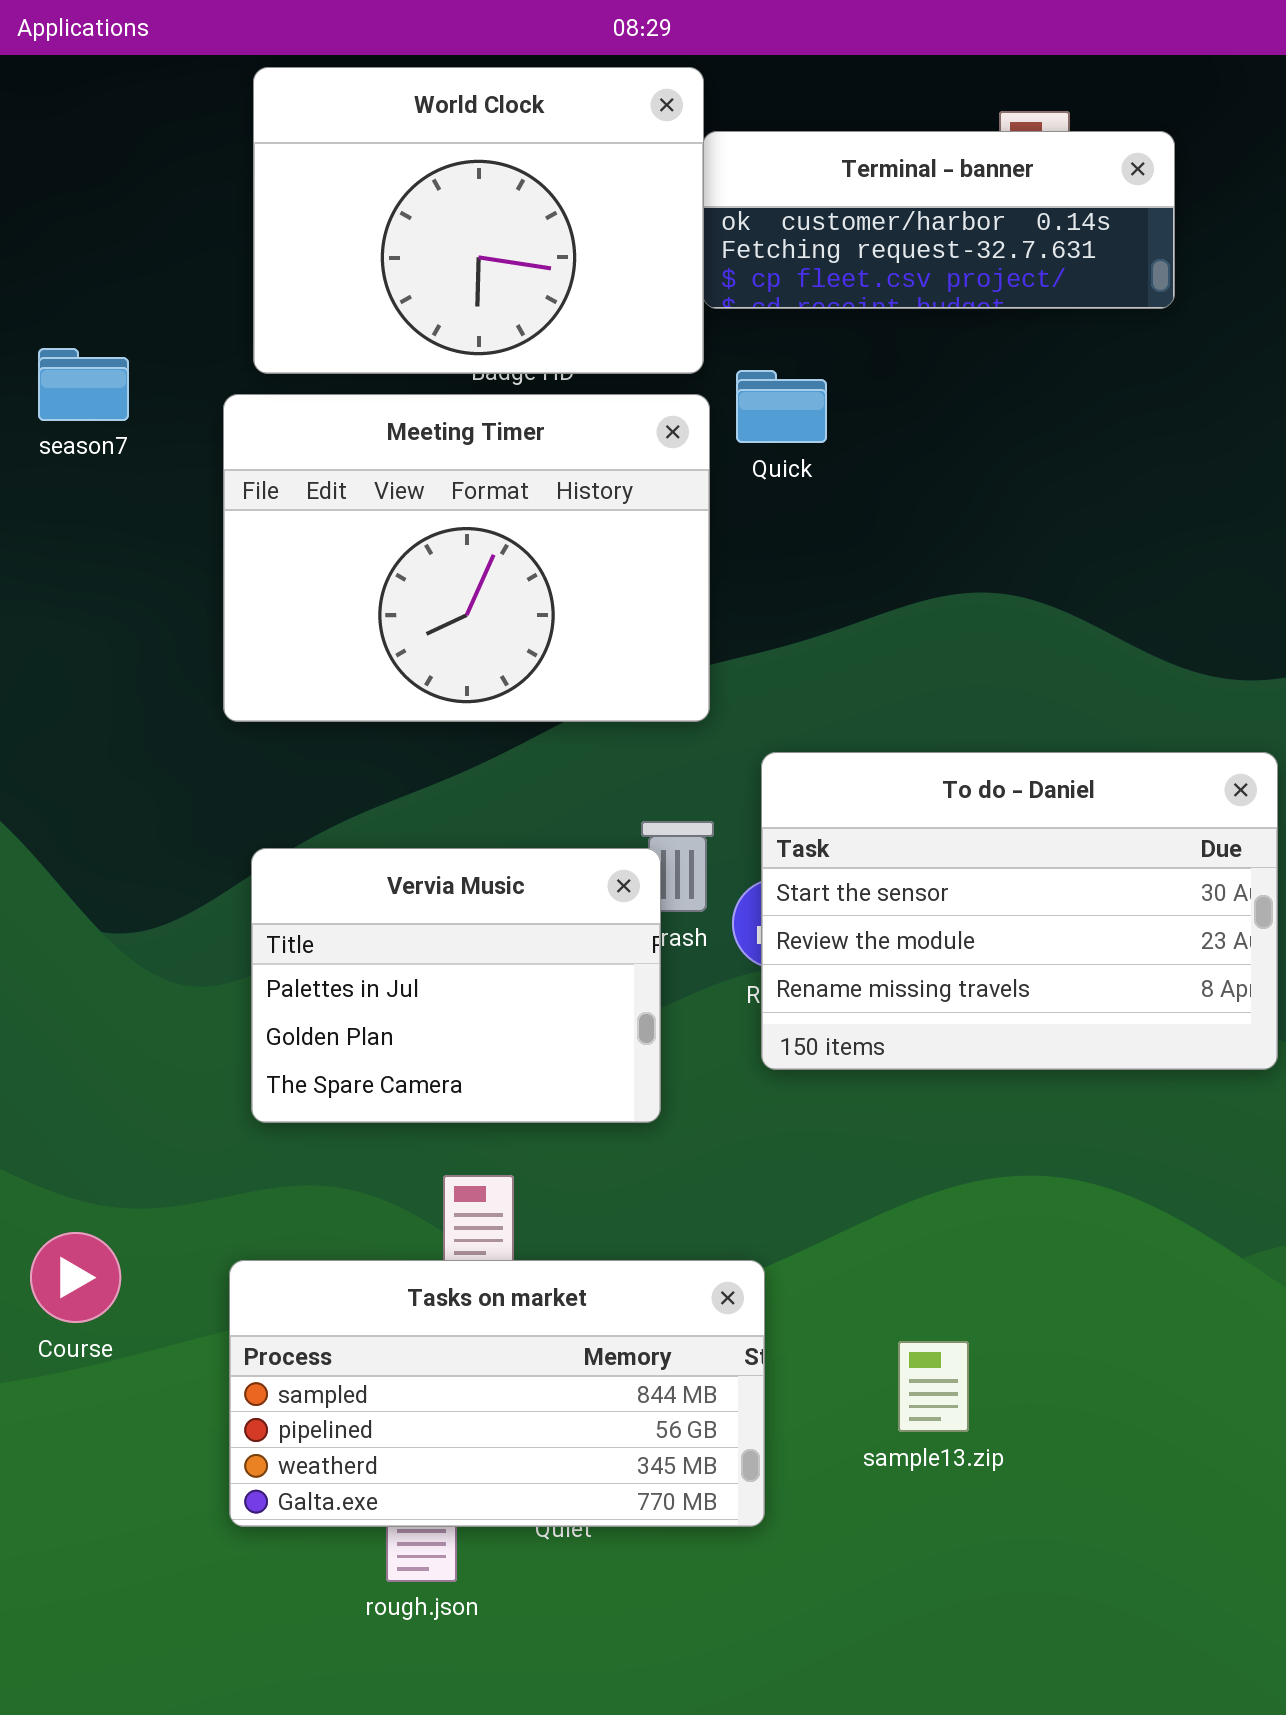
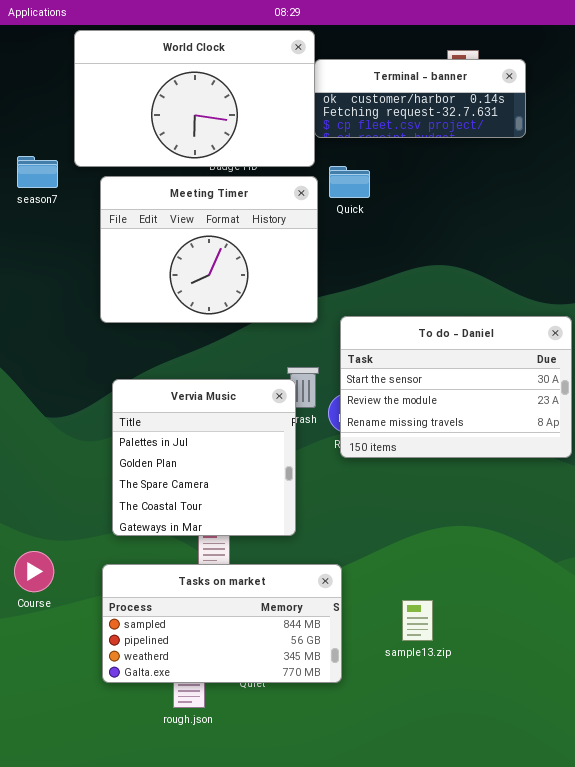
World Clock: [253,67,704,374] -> [74,30,315,167], resized
To do - Daniel: [761,752,1278,1070] -> [340,316,572,458], moved
Vervia Music: [251,848,661,1123] -> [112,379,296,536], resized

